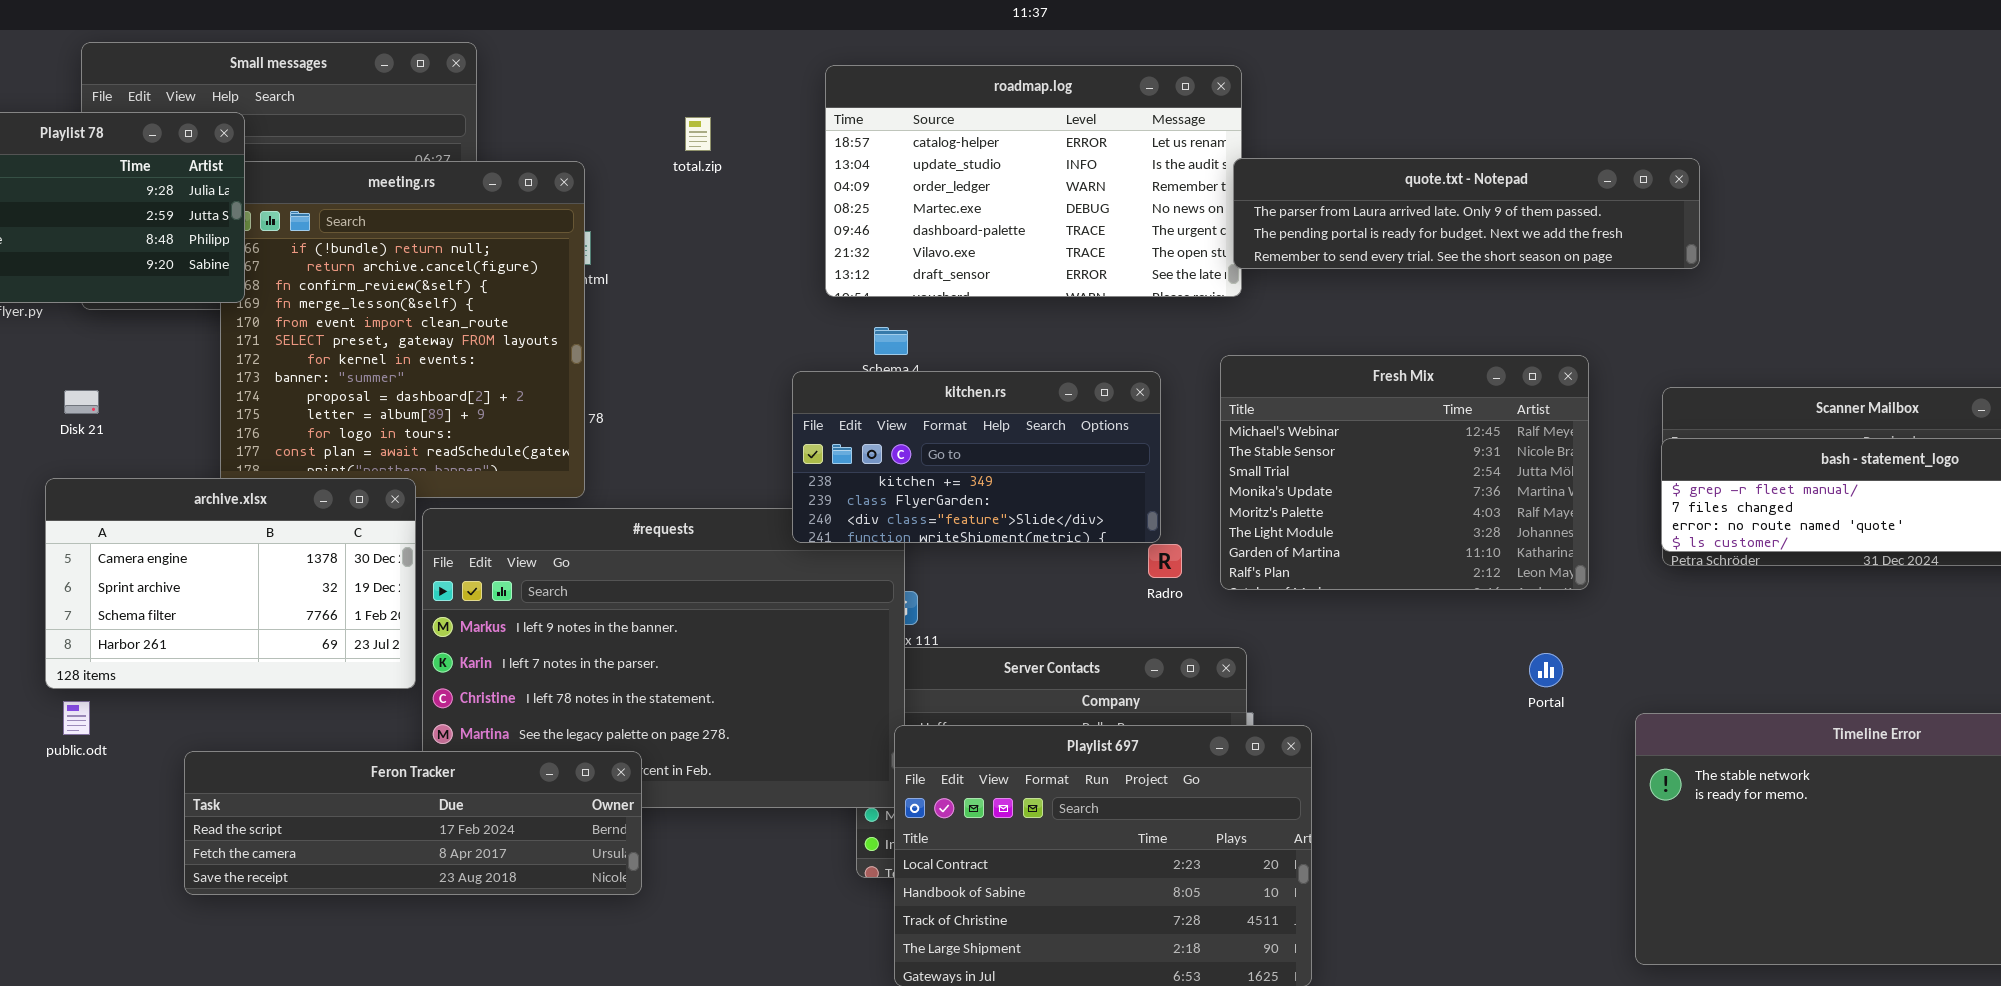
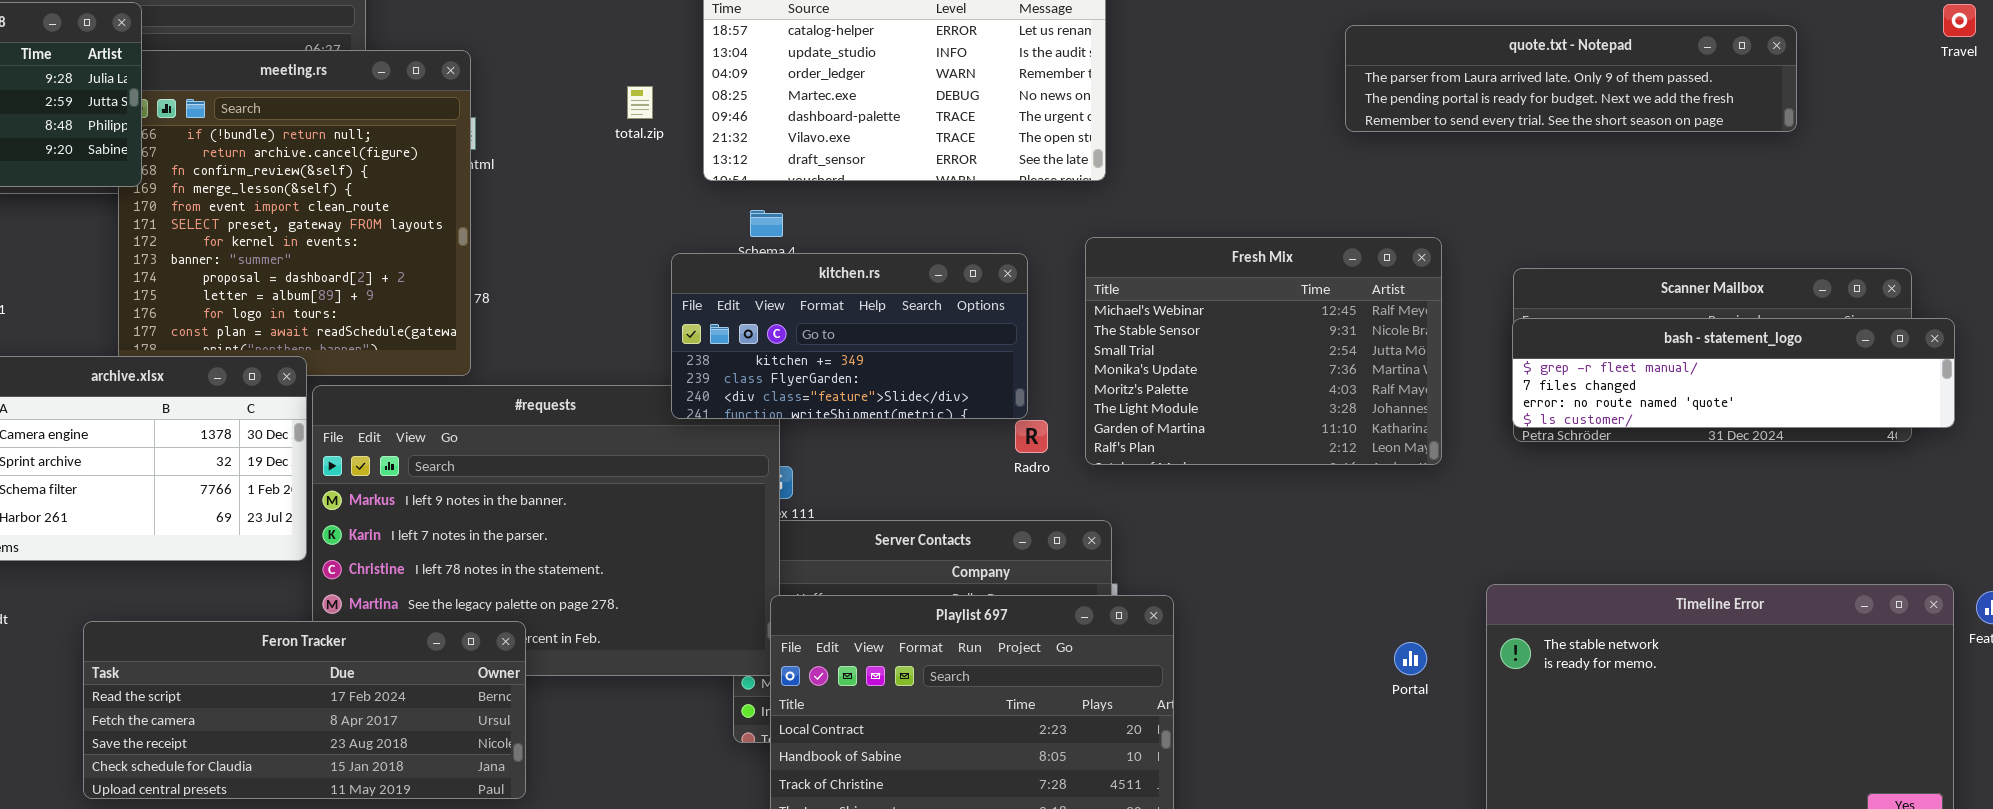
total.zip: [685,117,711,151] -> [627,86,653,119], moved
quote.txt - Notepad: [1233,158,1700,269] -> [1345,25,1797,132], moved
Portal: [1529,653,1563,687] -> [1394,642,1427,675], moved
Feron Tracker: [184,751,642,895] -> [83,621,526,799], resized

